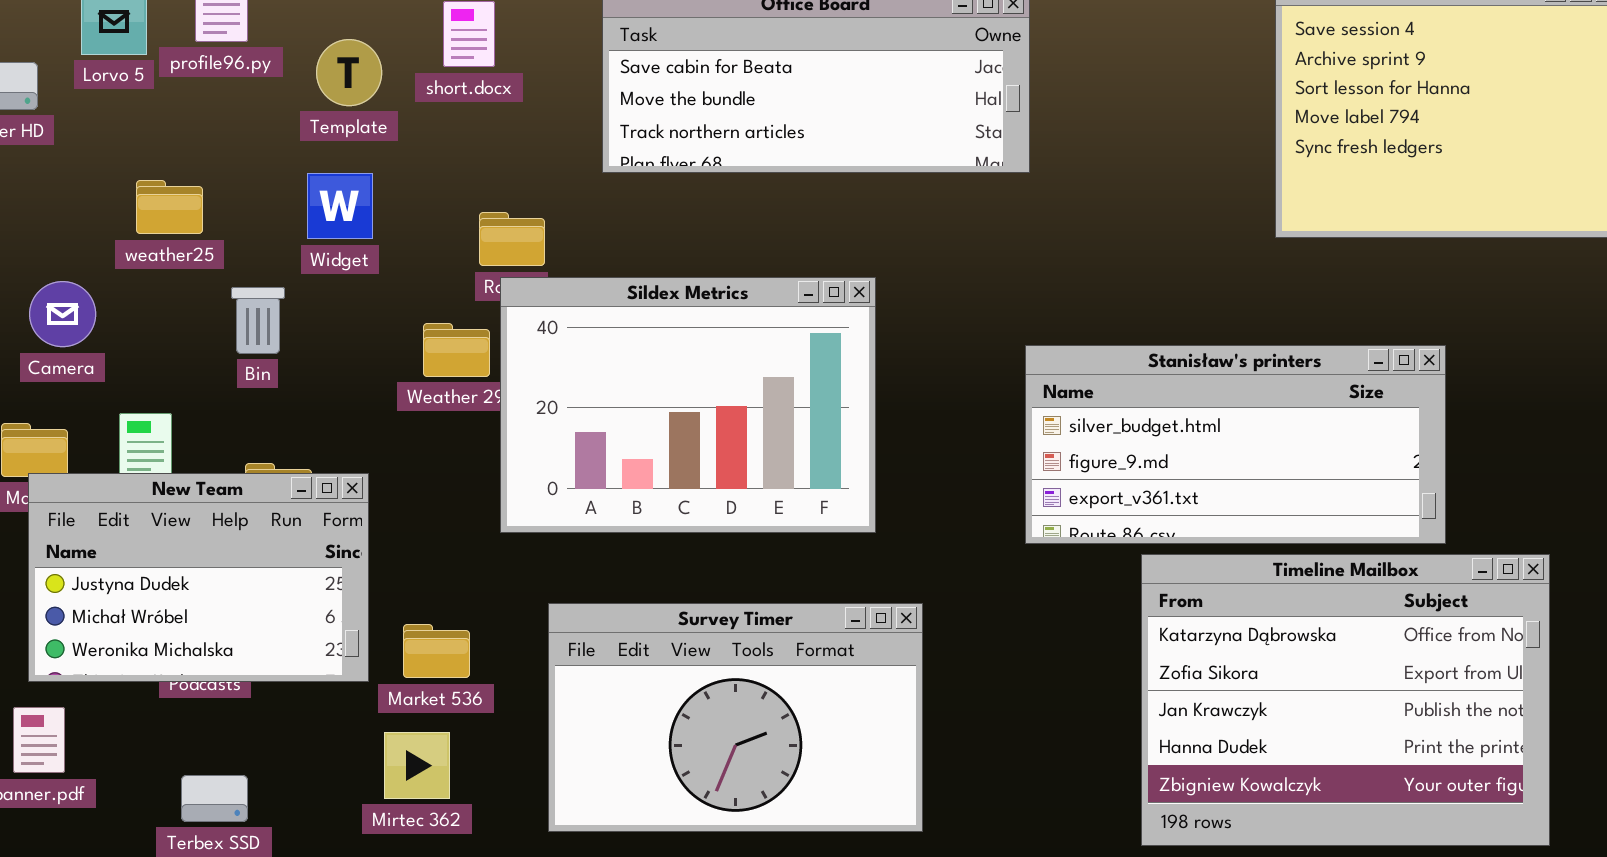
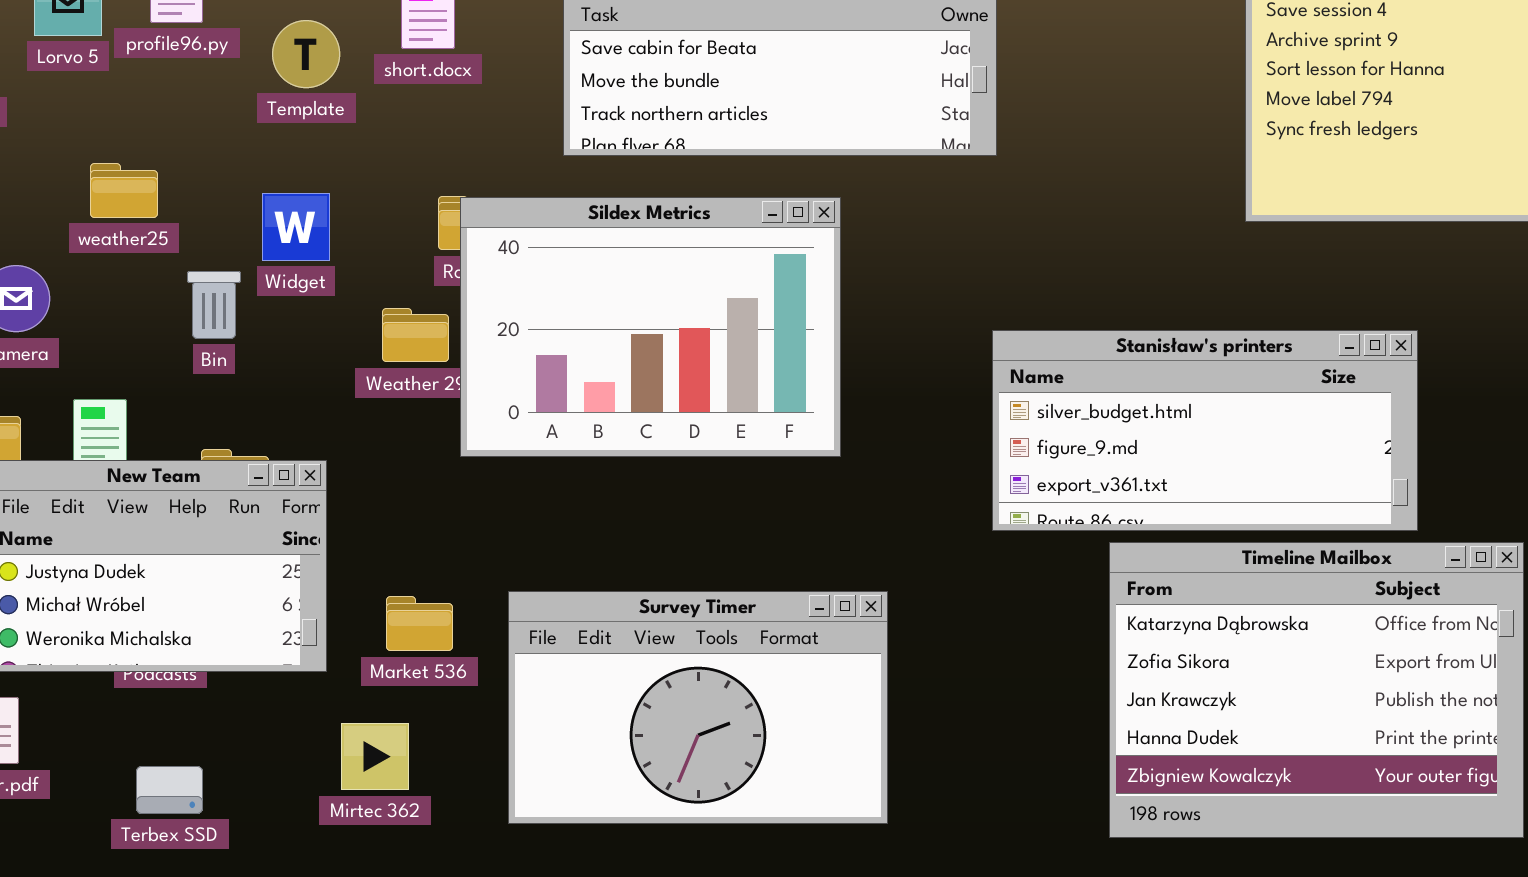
Widget: [307,173,373,239] -> [262,193,330,261], moved
Sildex Metrics: [500,277,876,533] -> [460,197,841,457], moved
Market 536: [403,624,470,678] -> [386,596,453,651], moved

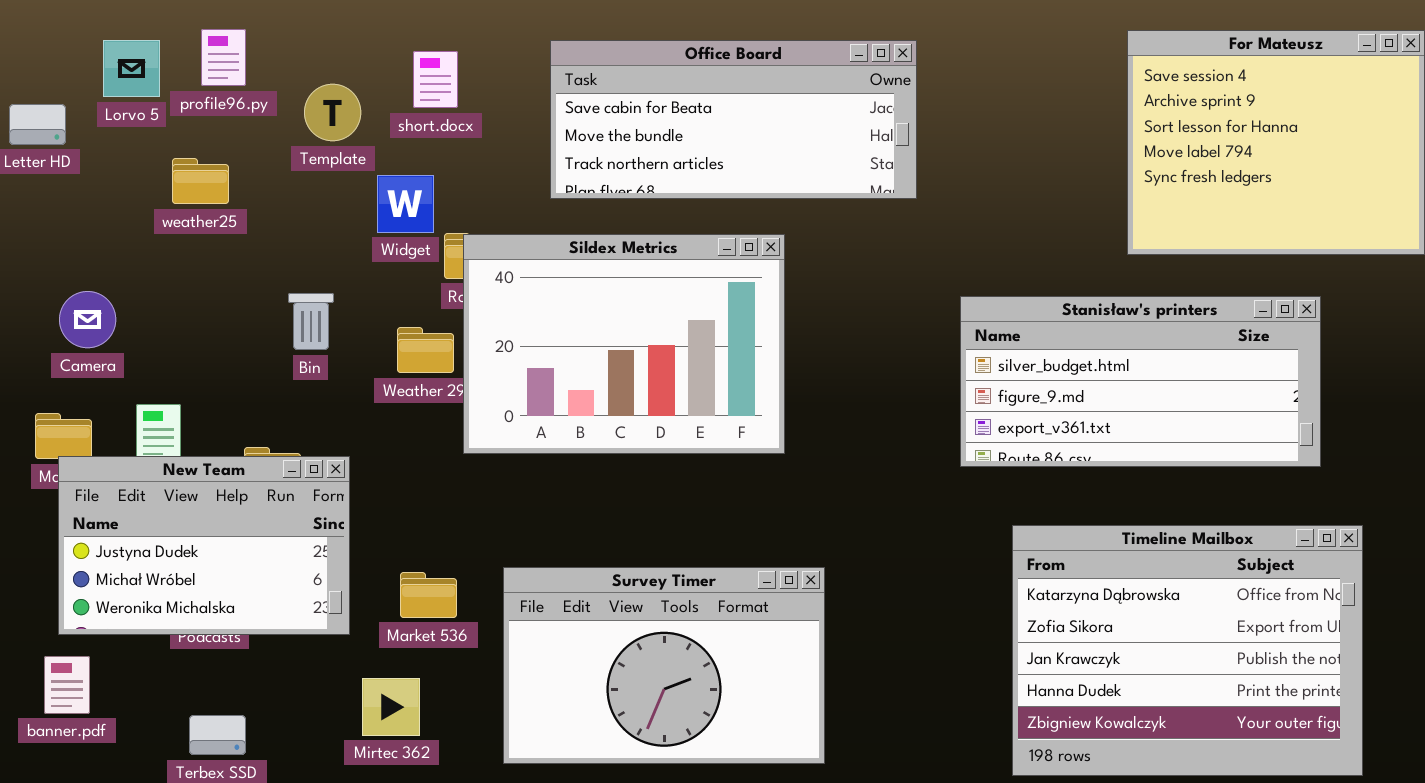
weather25: [90,163,158,218] -> [172,158,229,204], moved
Widget: [262,193,330,261] -> [377,175,434,233], moved
Bin: [187,271,241,339] -> [288,293,334,350], moved
Stanisław's printers: [992,330,1418,531] -> [960,296,1321,467], moved

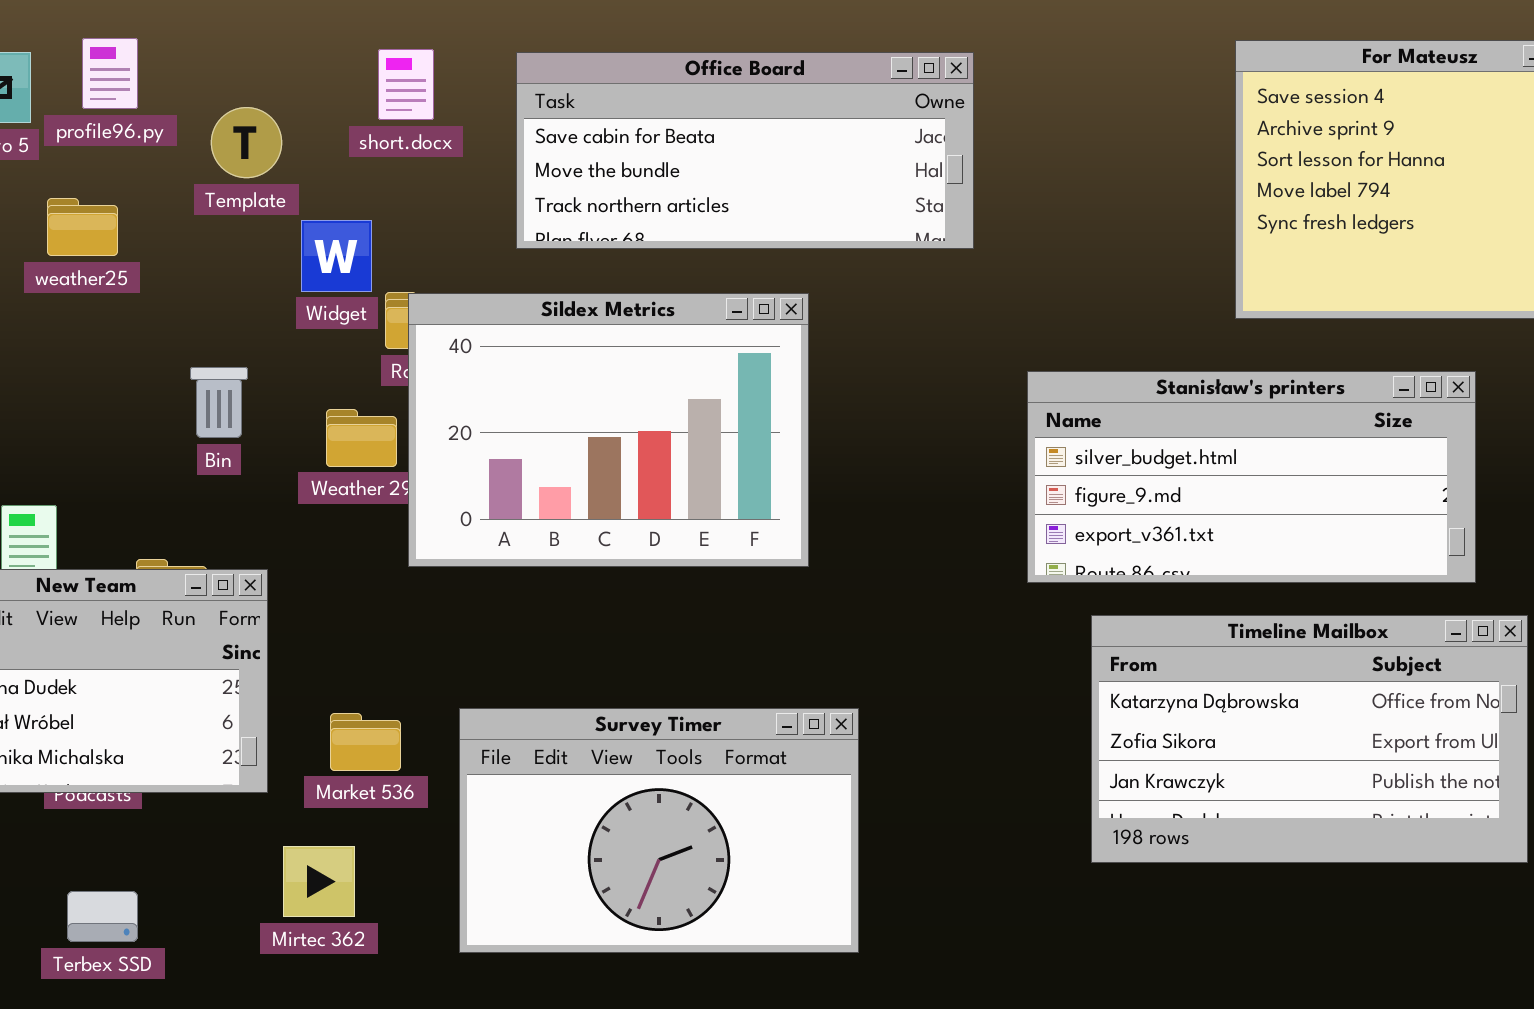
short.docx: [413,51,458,108] -> [378,49,434,120], moved
Timeline Mailbox: [1012,525,1363,776] -> [1091,615,1528,863], moved, resized

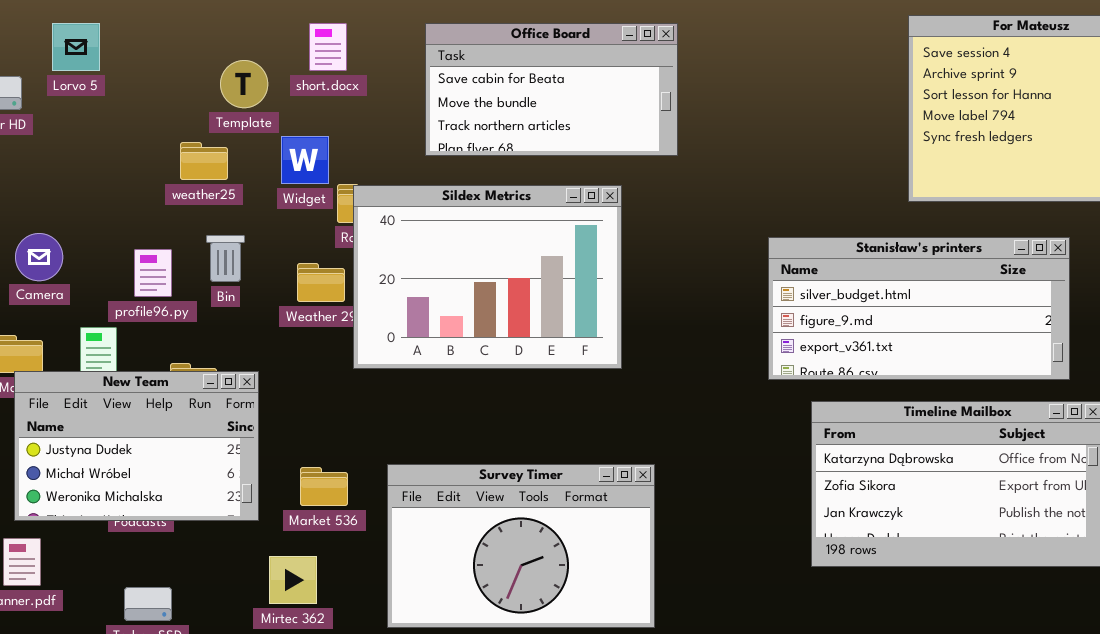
profile96.py: [82,38,138,109] -> [134,249,172,297], moved
short.docx: [378,49,434,120] -> [309,23,347,71], moved
Office Board: [516,52,974,249] -> [425,23,678,156], resized
weather25: [47,198,118,256] -> [180,142,228,180], moved

